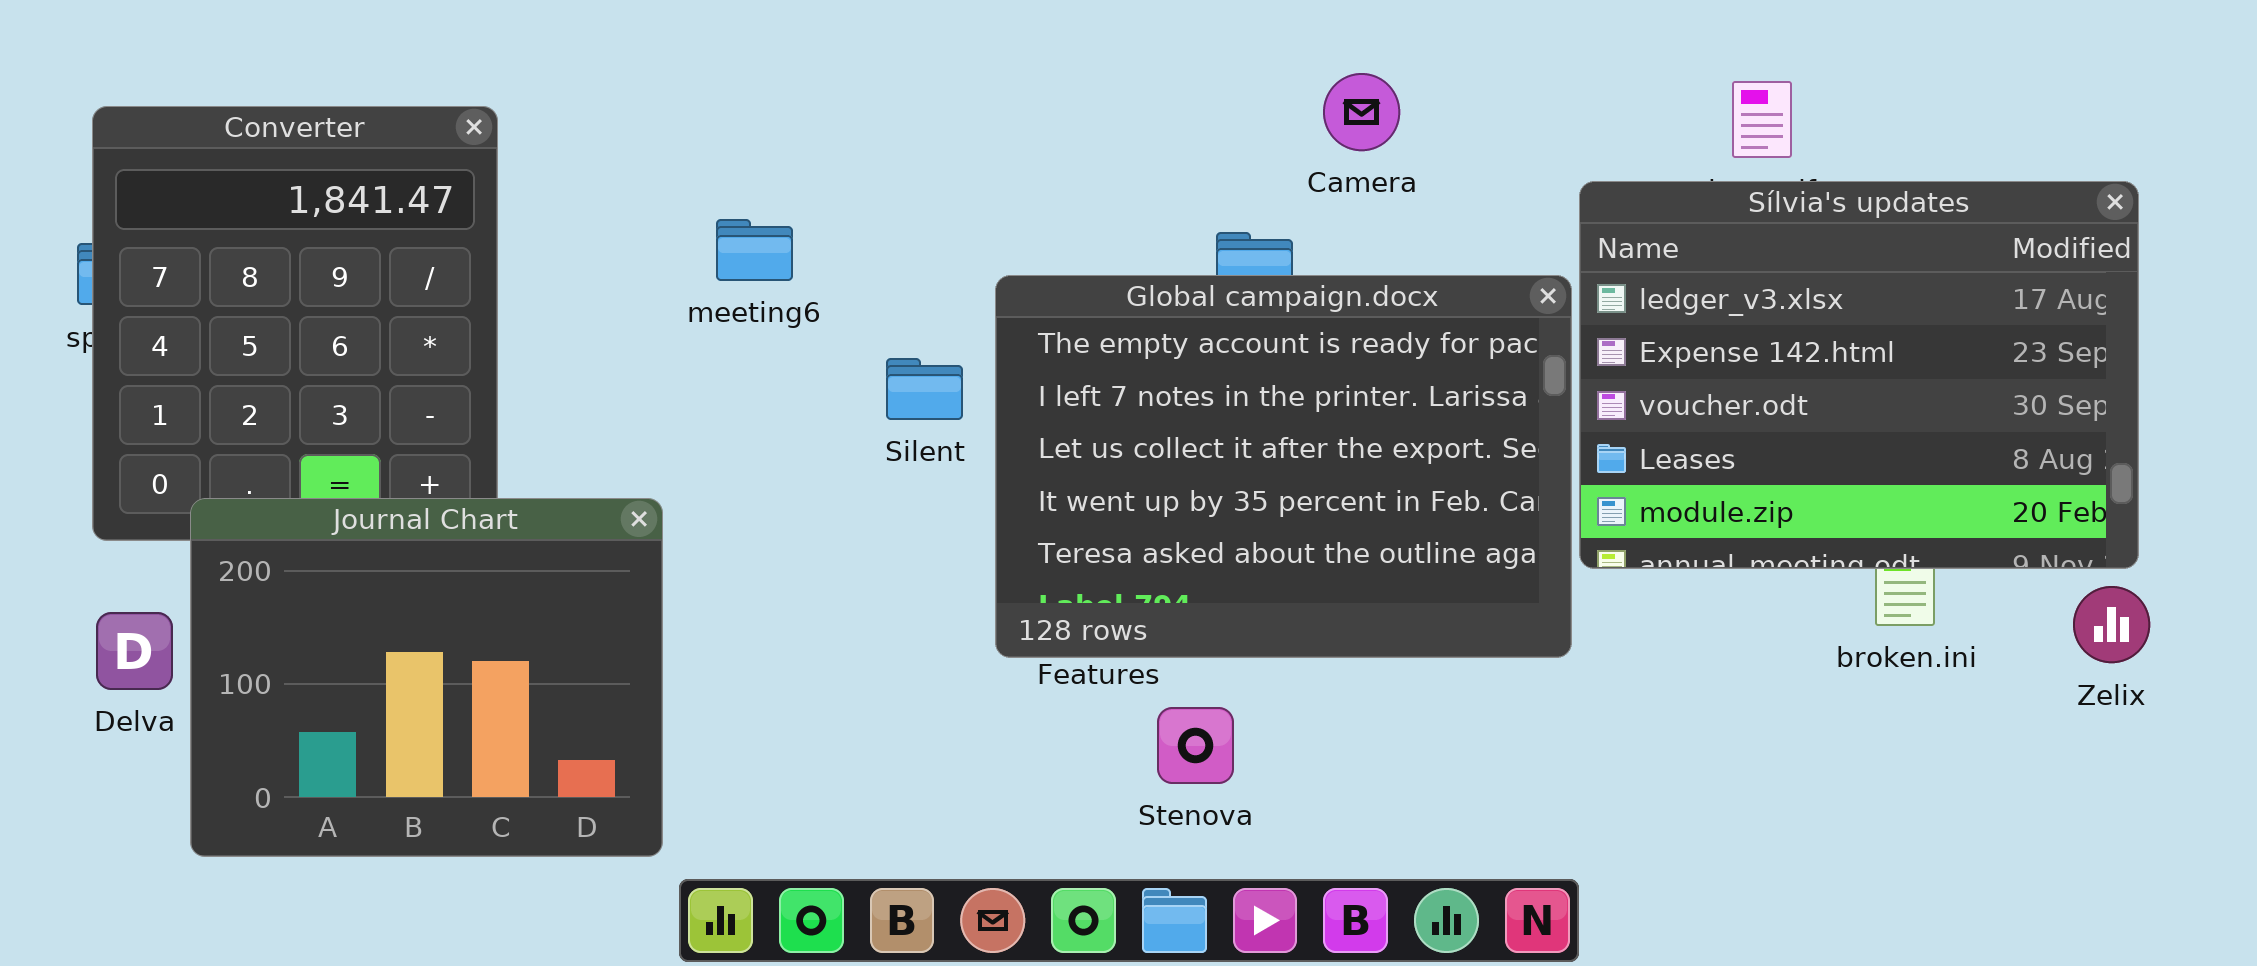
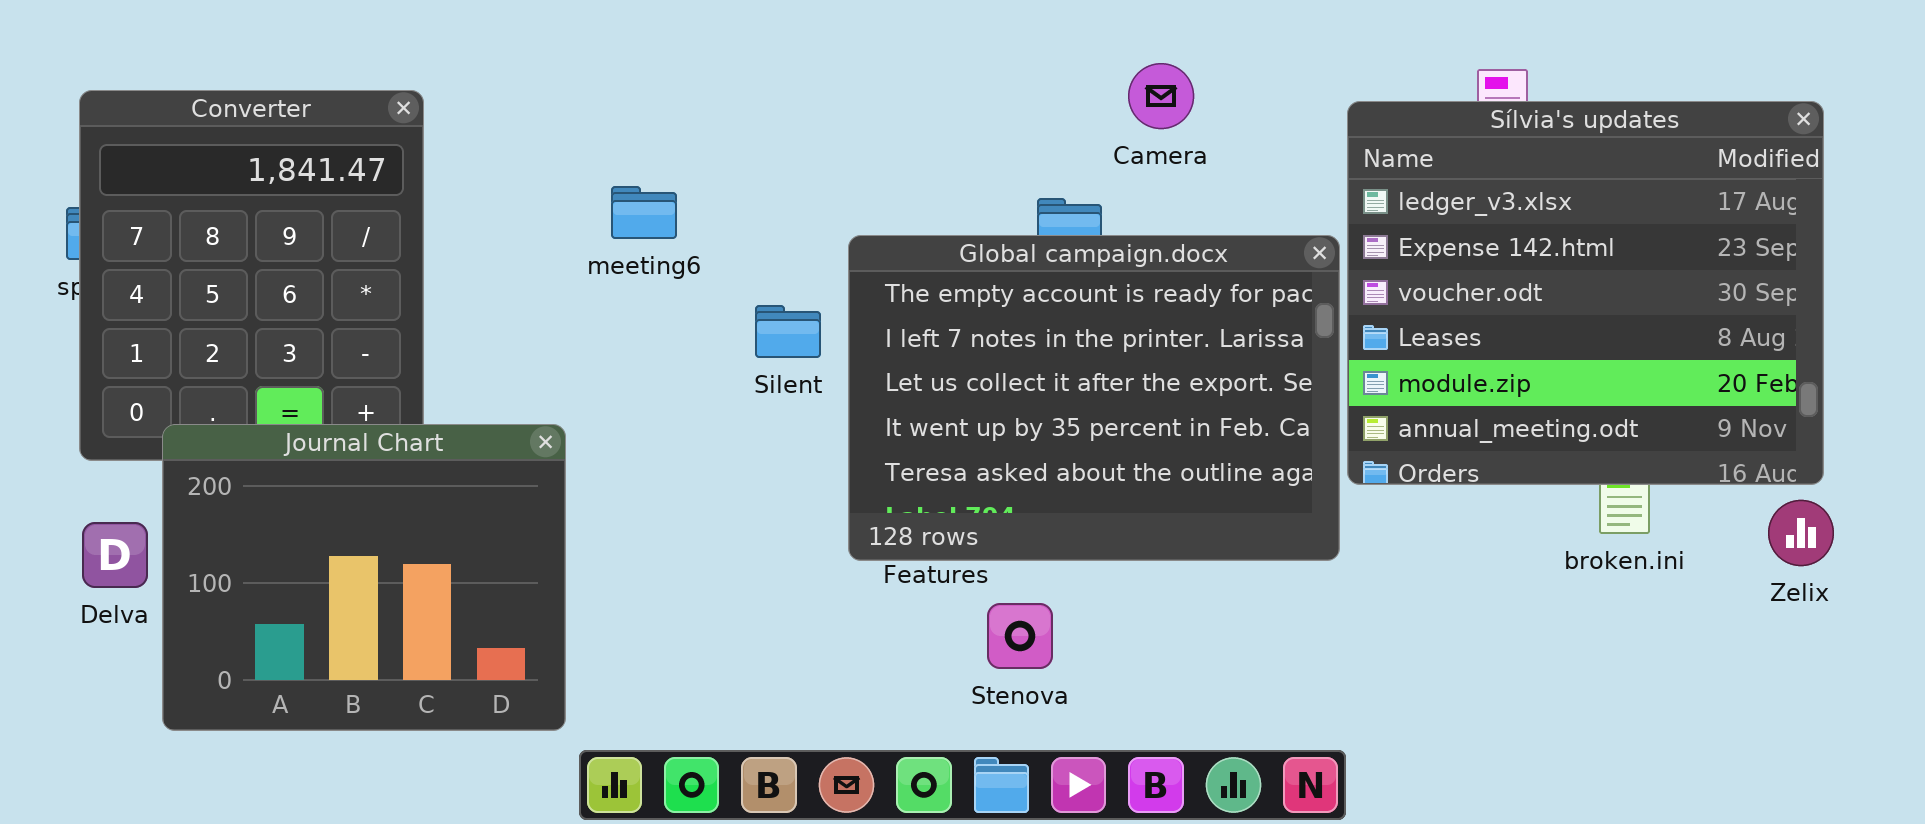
Sílvia's updates: [1579,181,2139,569] -> [1347,101,1824,485], resized

